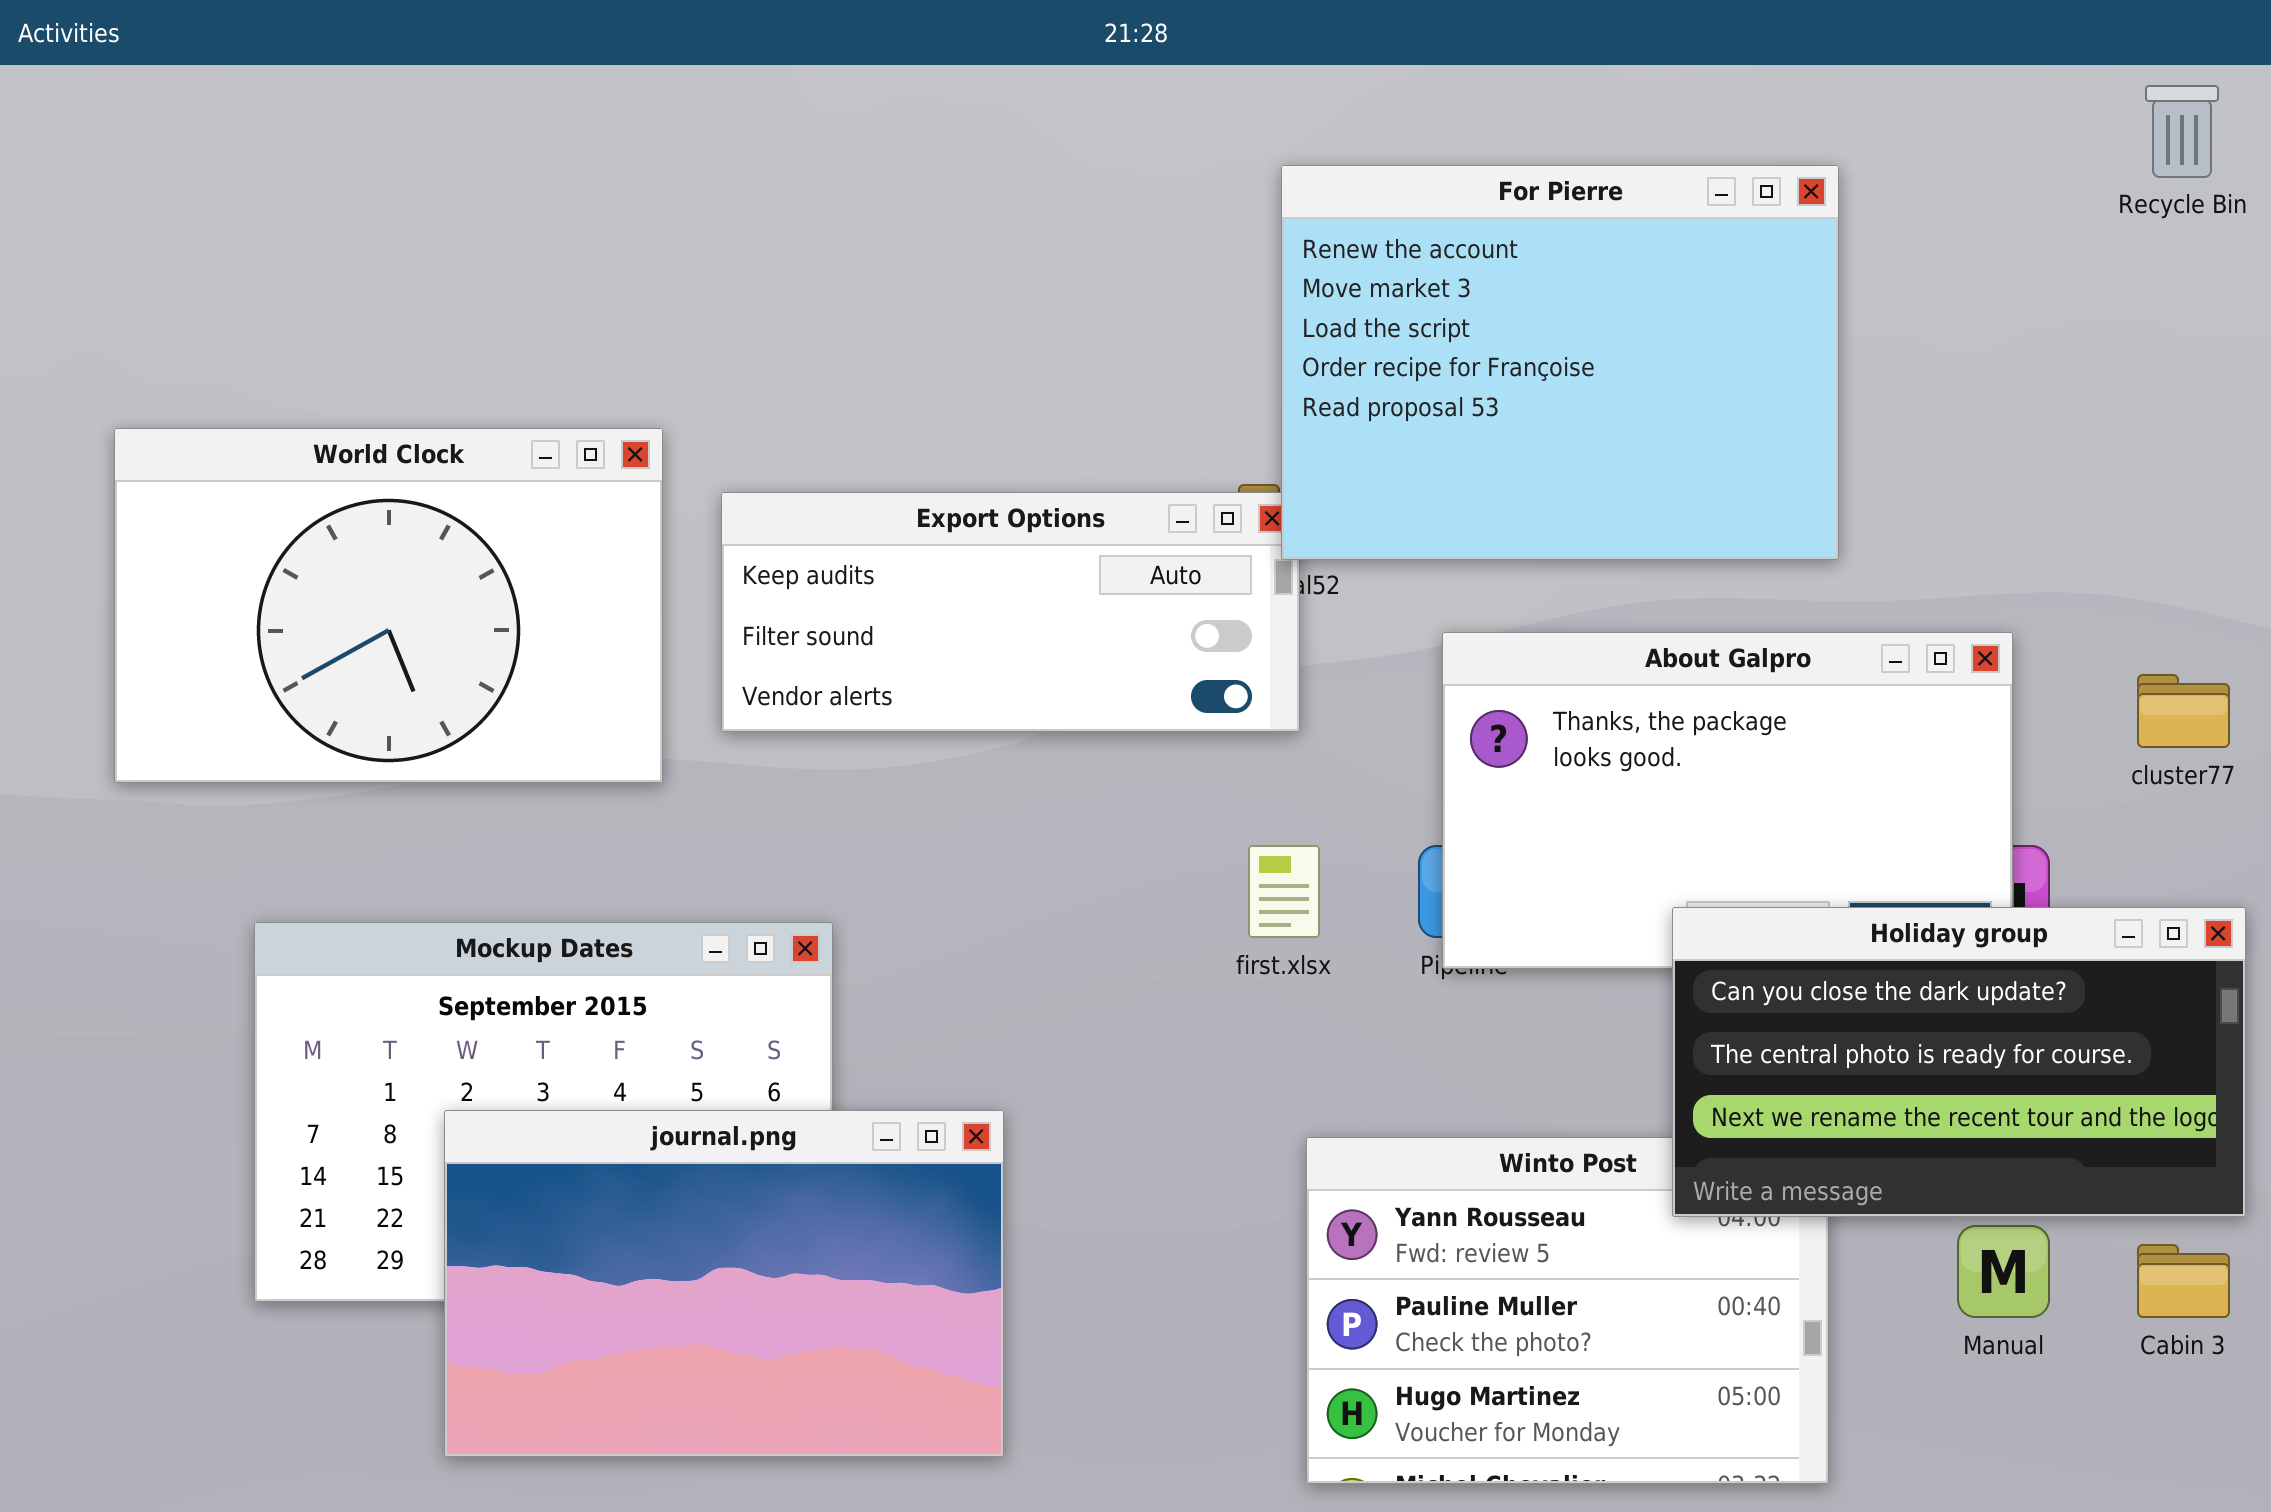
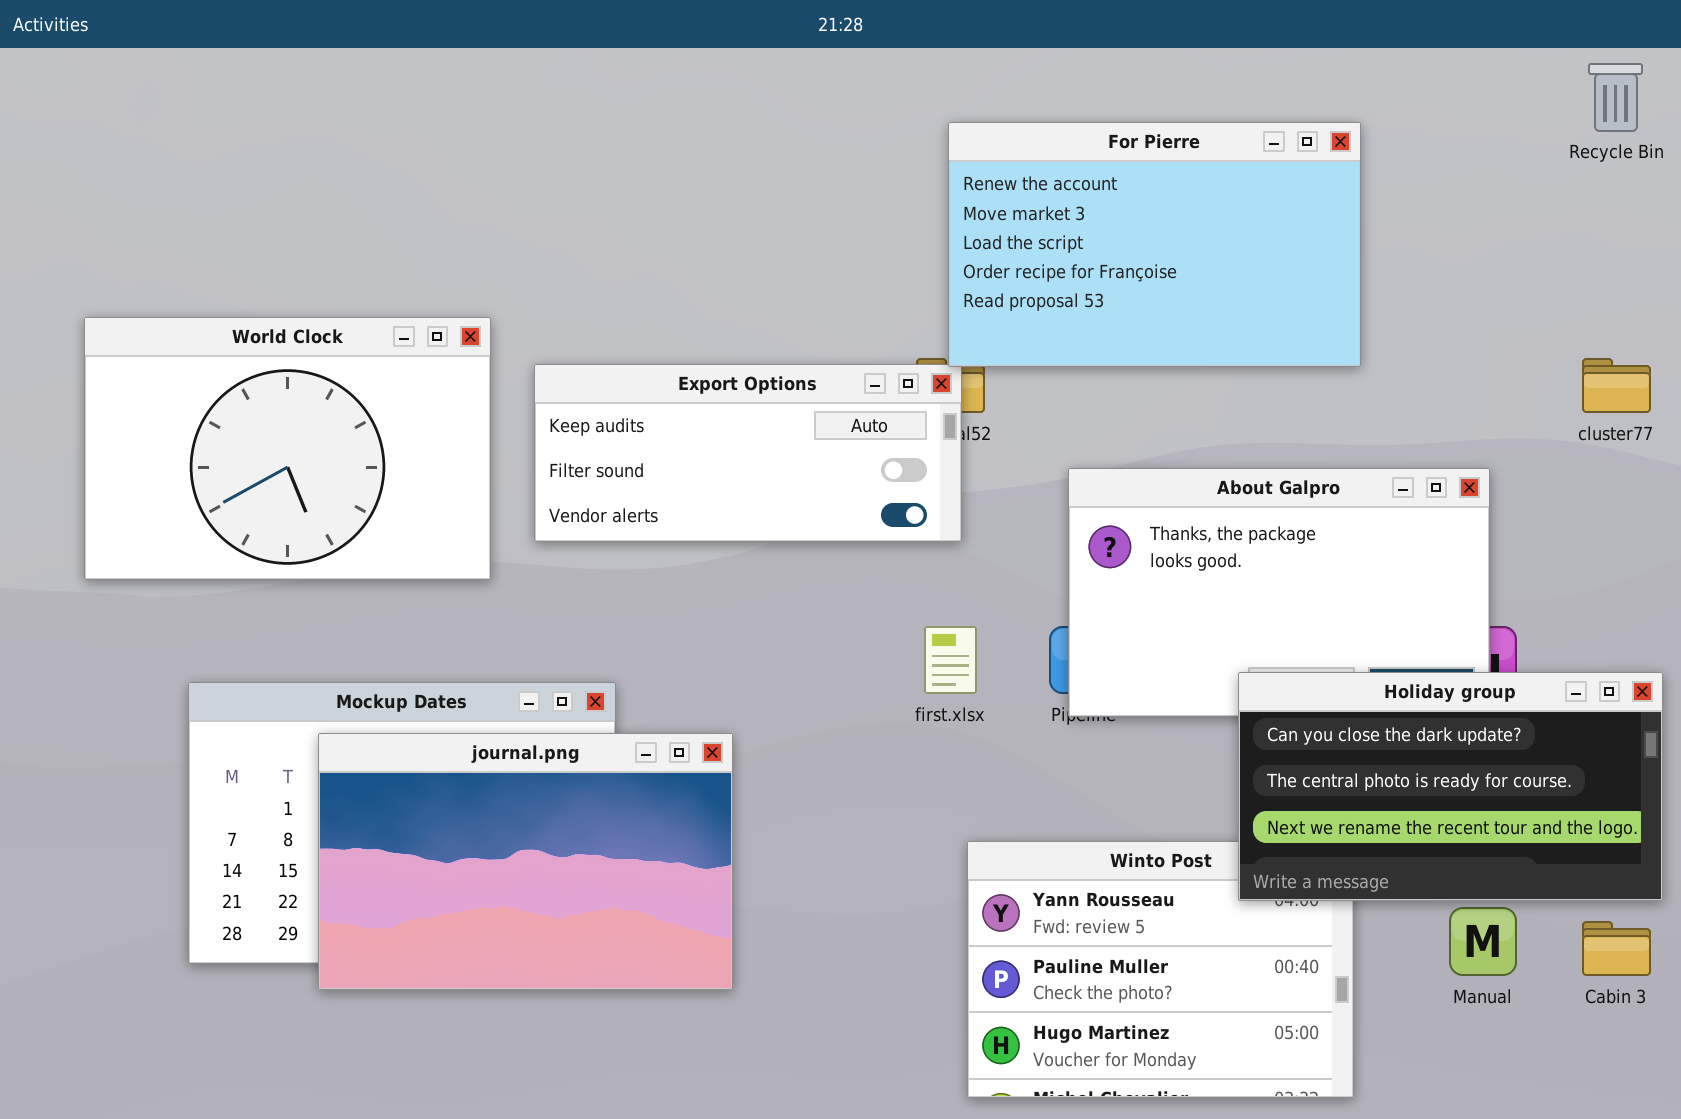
For Pierre: [1281,165,1839,560] -> [948,122,1361,367], resized
cluster77: [2137,674,2230,748] -> [1582,358,1651,413], moved
journal.png: [444,1110,1004,1457] -> [318,733,733,990], moved

